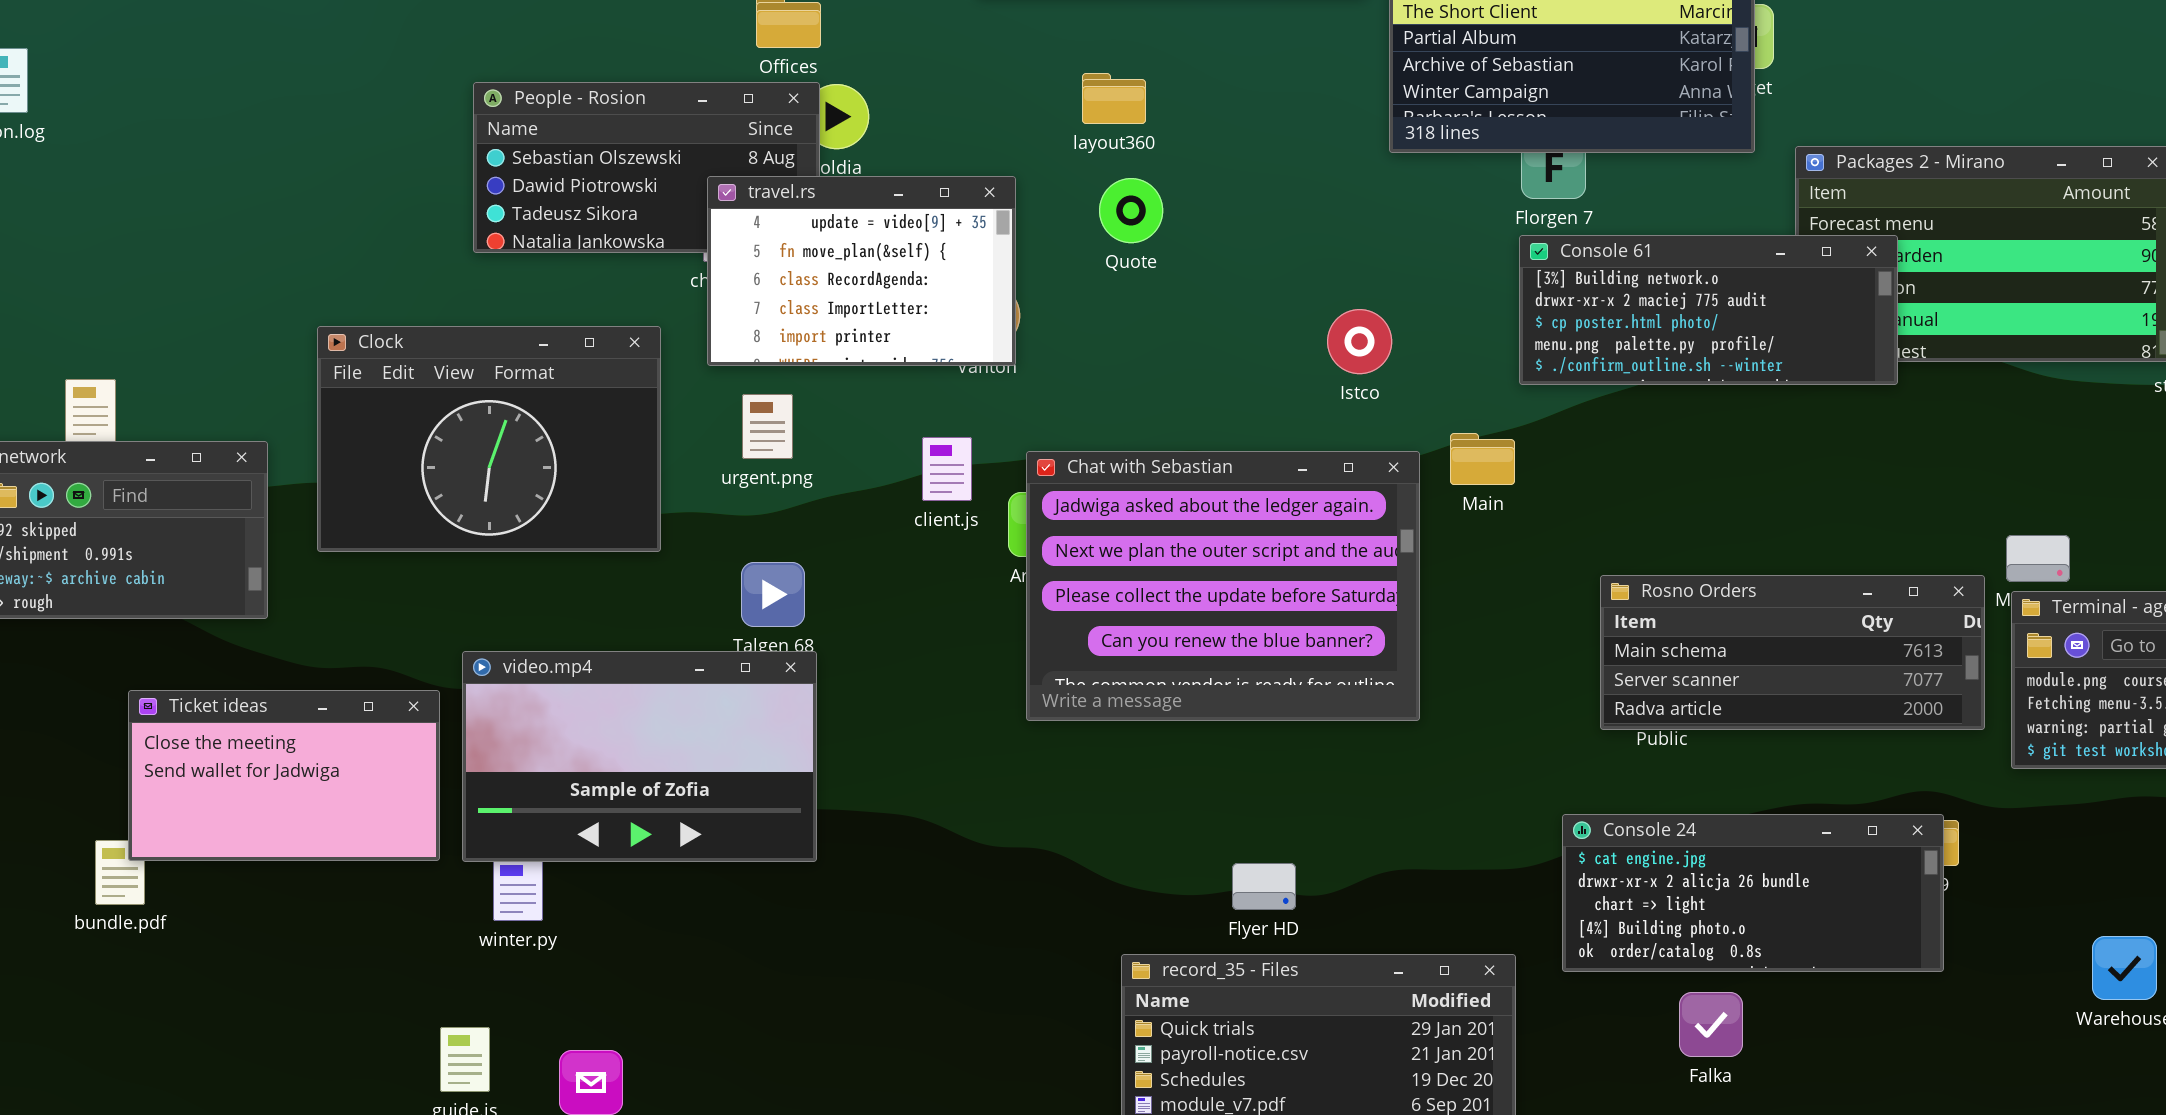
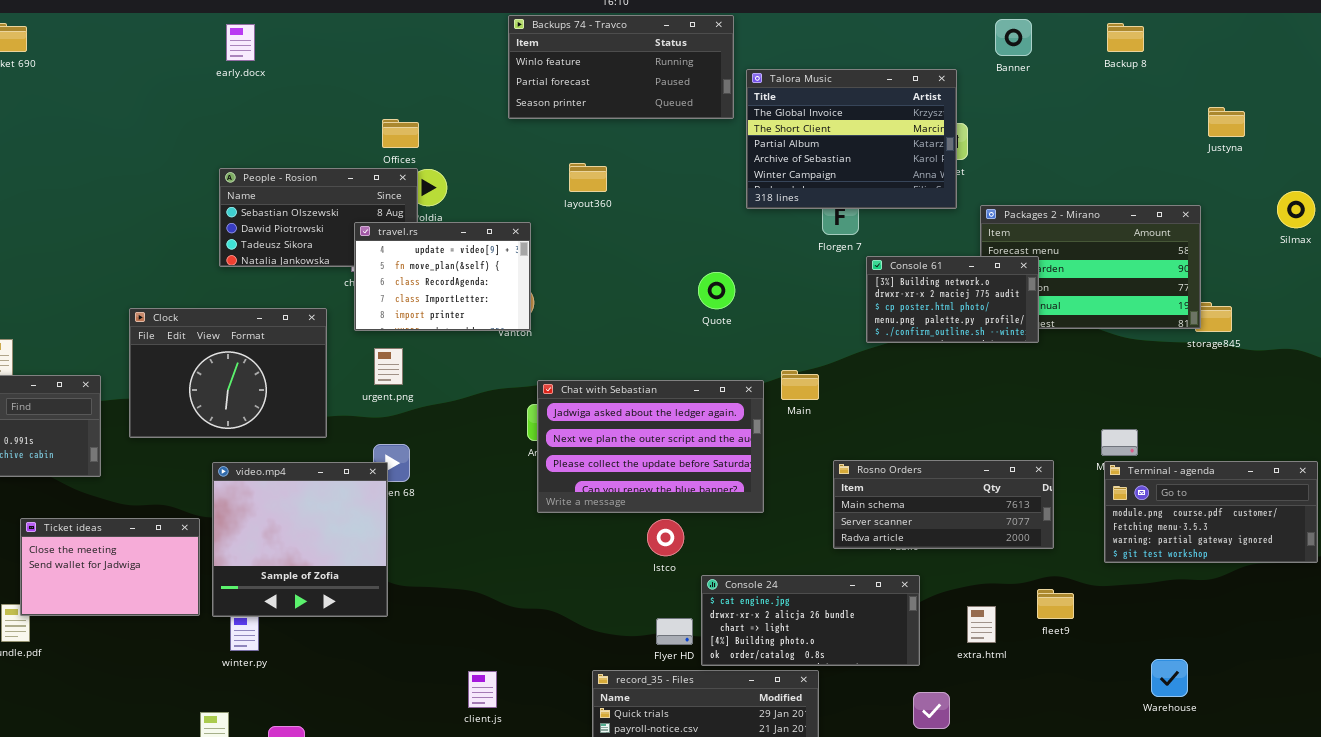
Quote: [1099,178,1163,243] -> [698,272,735,309], moved
Console 61: [1519,235,1898,385] -> [866,256,1039,343], resized
Istco: [1327,309,1392,374] -> [647,519,684,556], moved
client.js: [922,437,972,501] -> [468,671,497,708], moved
Chat with Sebastian: [1026,451,1420,721] -> [537,380,764,513], resized
Rosno Orders: [1600,575,1985,730] -> [833,460,1054,549], moved
video.mp4: [462,651,817,862] -> [212,462,388,617], resized
Console 24: [1562,814,1944,972] -> [701,575,920,666], moved

